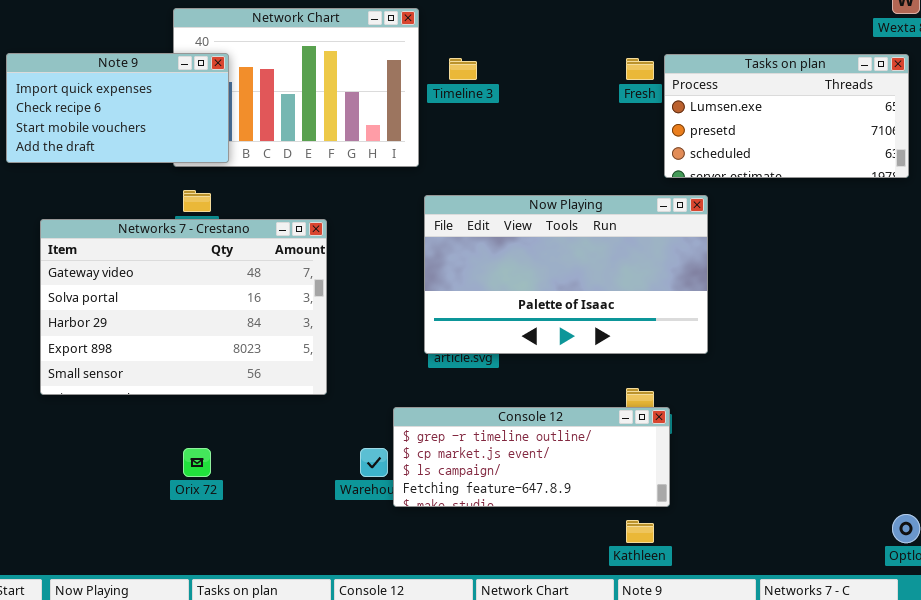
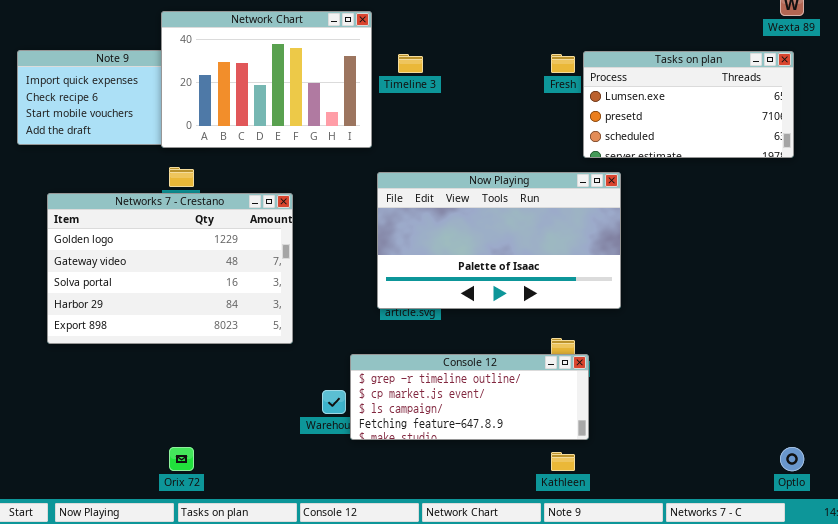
Network Chart: [173,8,419,167] -> [161,11,372,148], raised
Networks 7 - Crestano: [40,219,327,395] -> [47,193,293,344], scrolled up 1 row
Orix 72: [183,448,211,477] -> [169,447,194,471], moved

